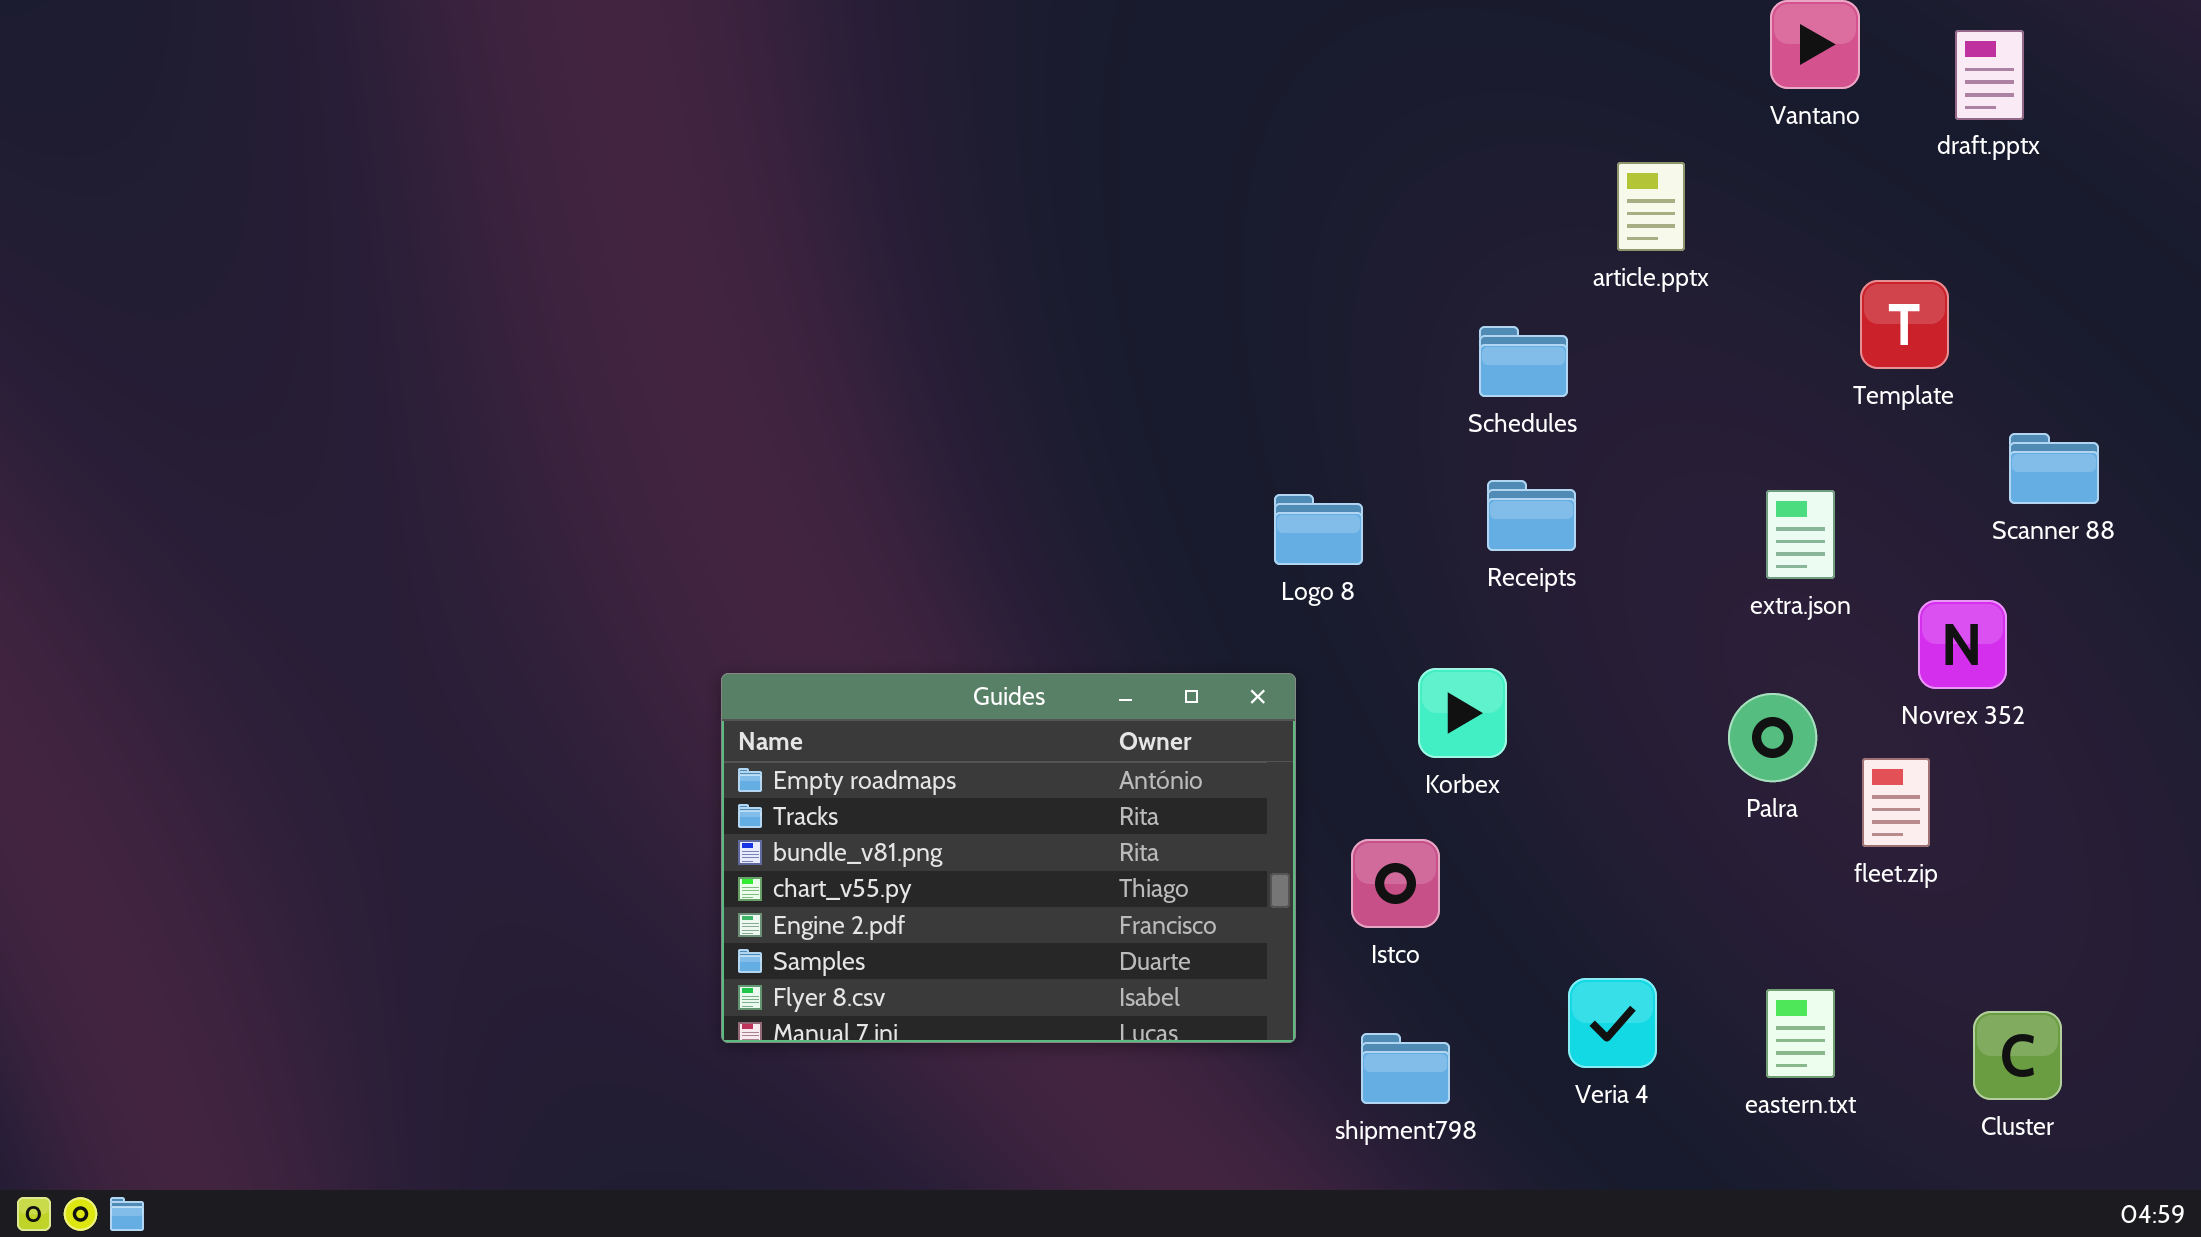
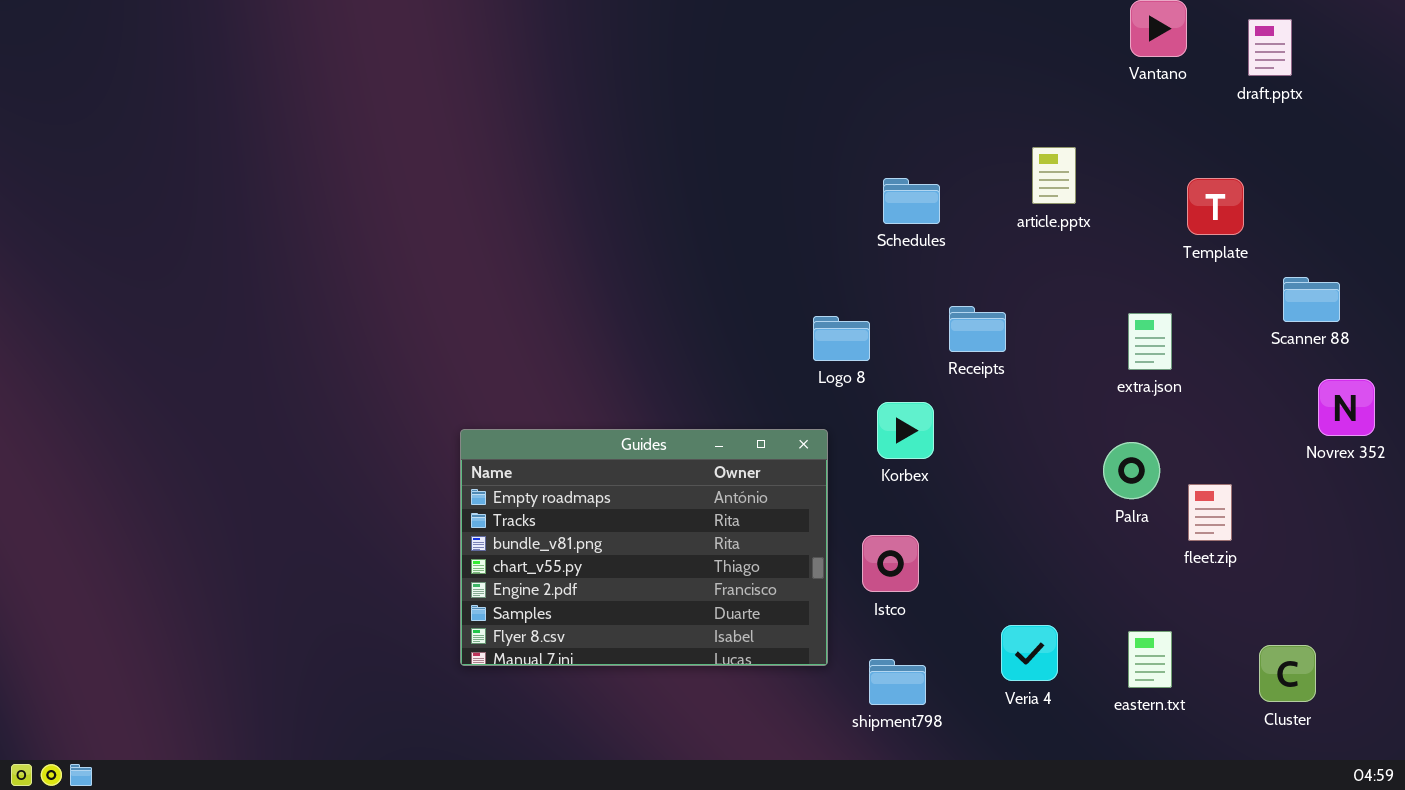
article.pptx: [1617,162,1685,251] -> [1032,147,1076,204], moved
Schedules: [1479,326,1568,397] -> [883,178,940,224], moved
Novrex 352: [1918,600,2007,689] -> [1318,379,1375,436], moved
Korbex: [1418,668,1507,758] -> [877,402,934,459], moved

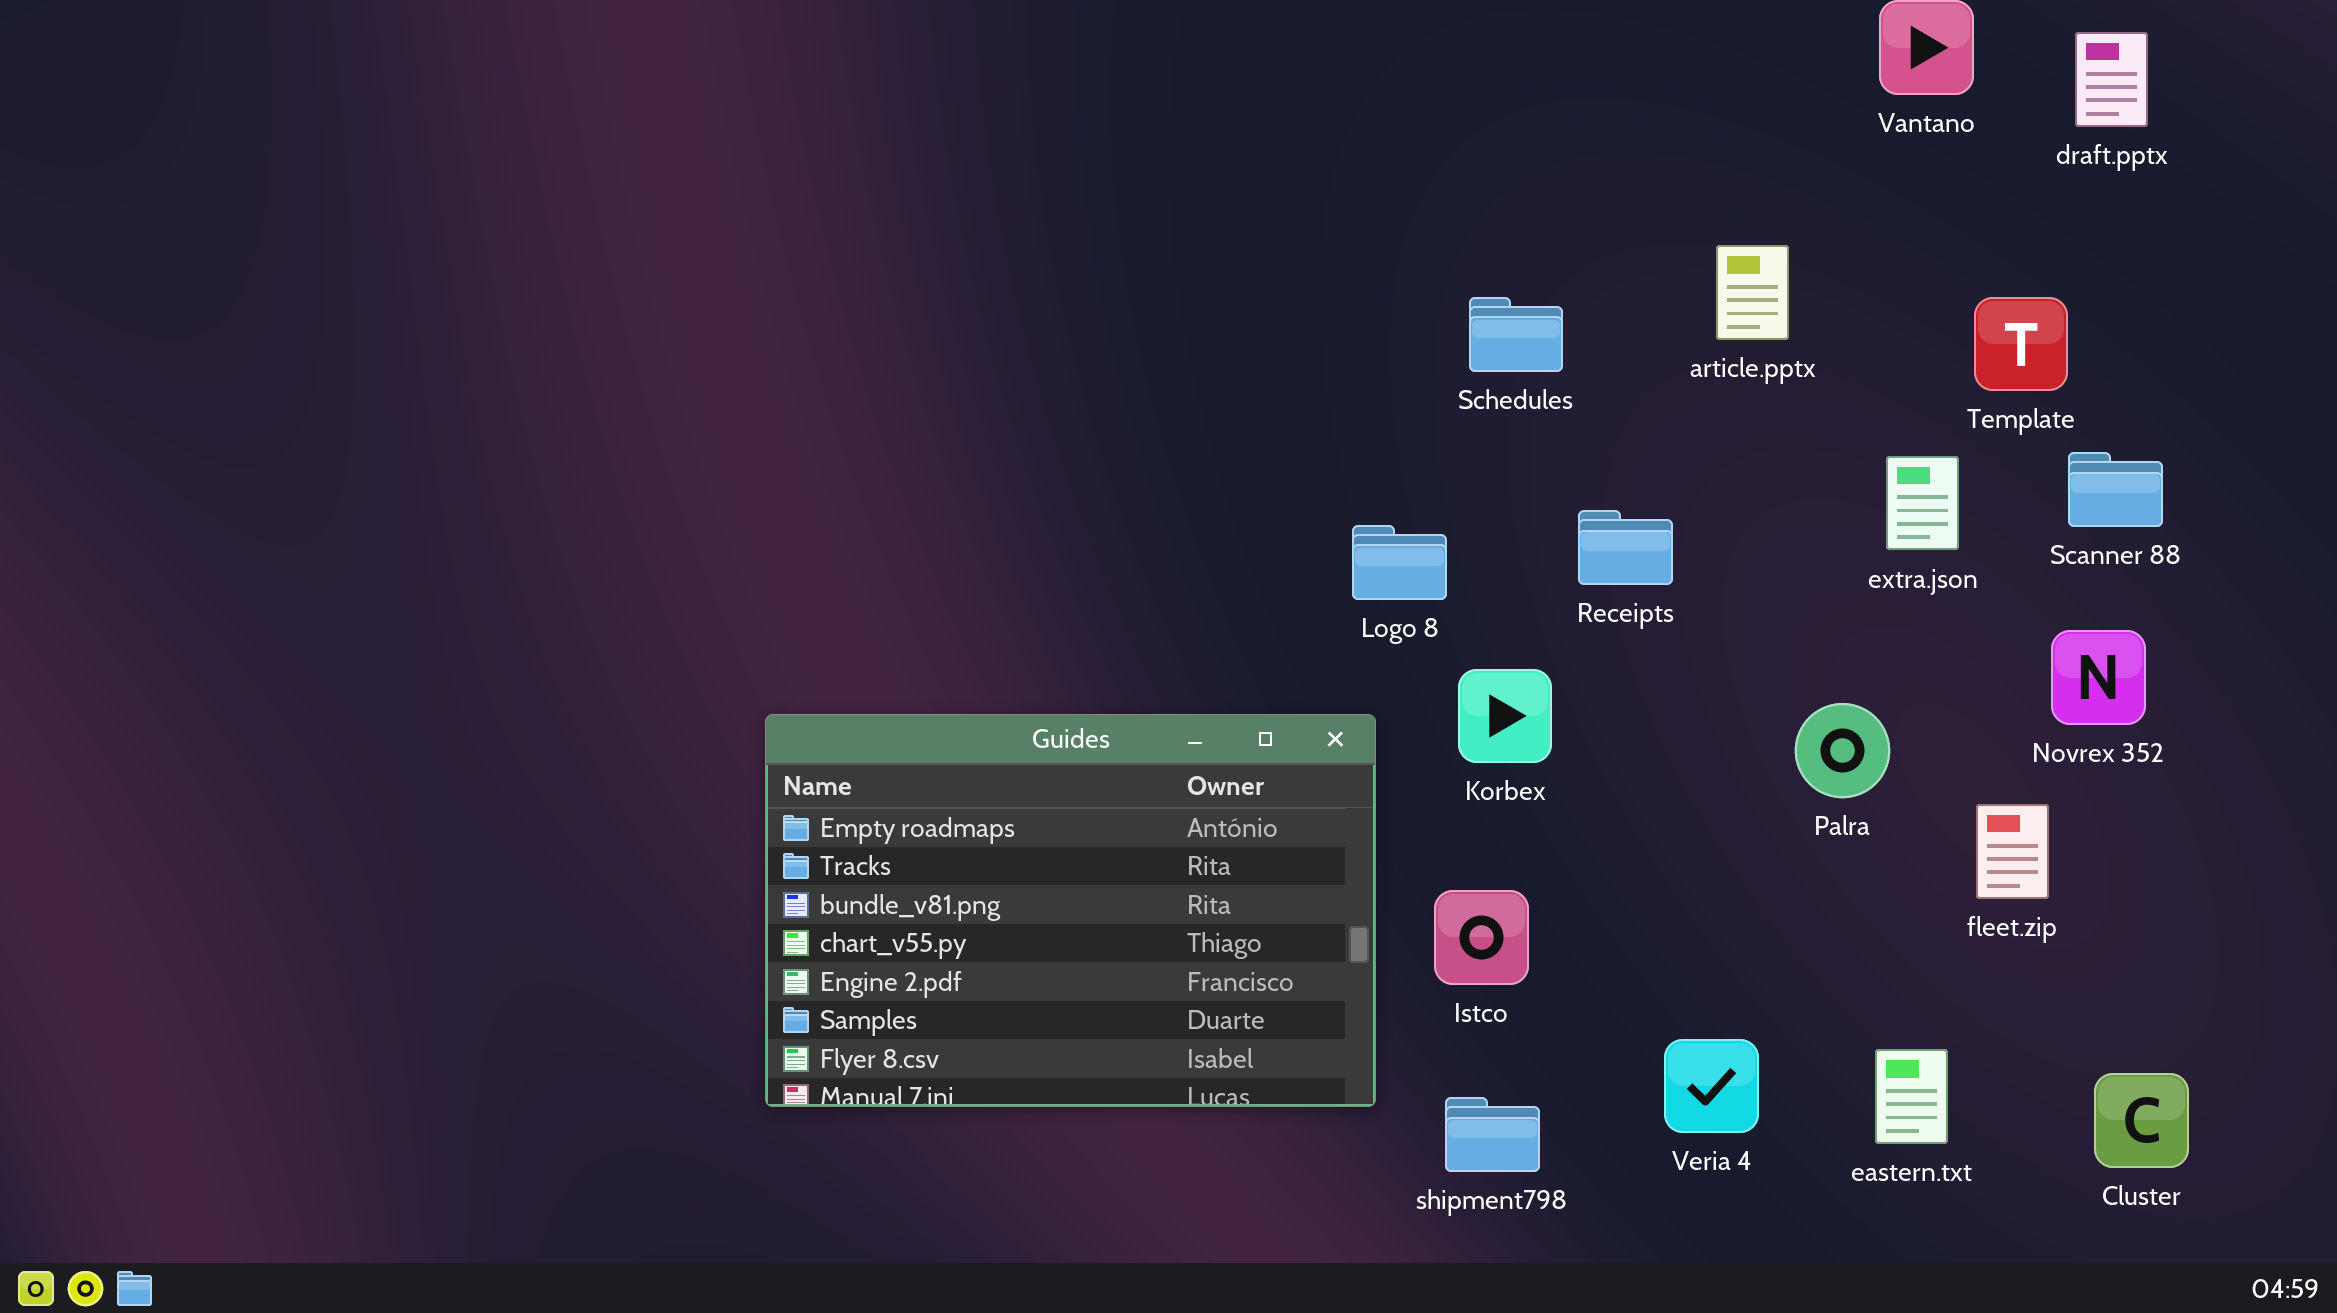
Scanner 88: [1283,277,1340,322] -> [2068,452,2163,527], moved
extra.json: [1128,313,1172,370] -> [1886,456,1959,550], moved
Novrex 352: [1318,379,1375,436] -> [2051,630,2146,725], moved
Palra: [1103,442,1160,499] -> [1795,703,1890,798], moved

